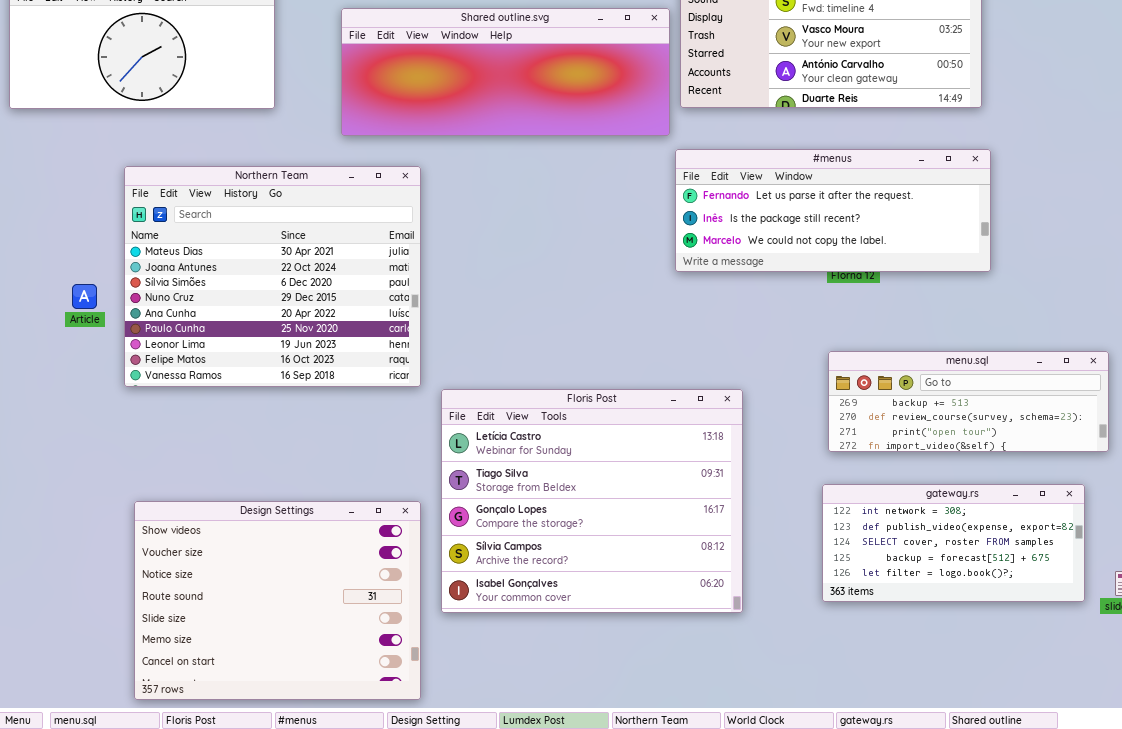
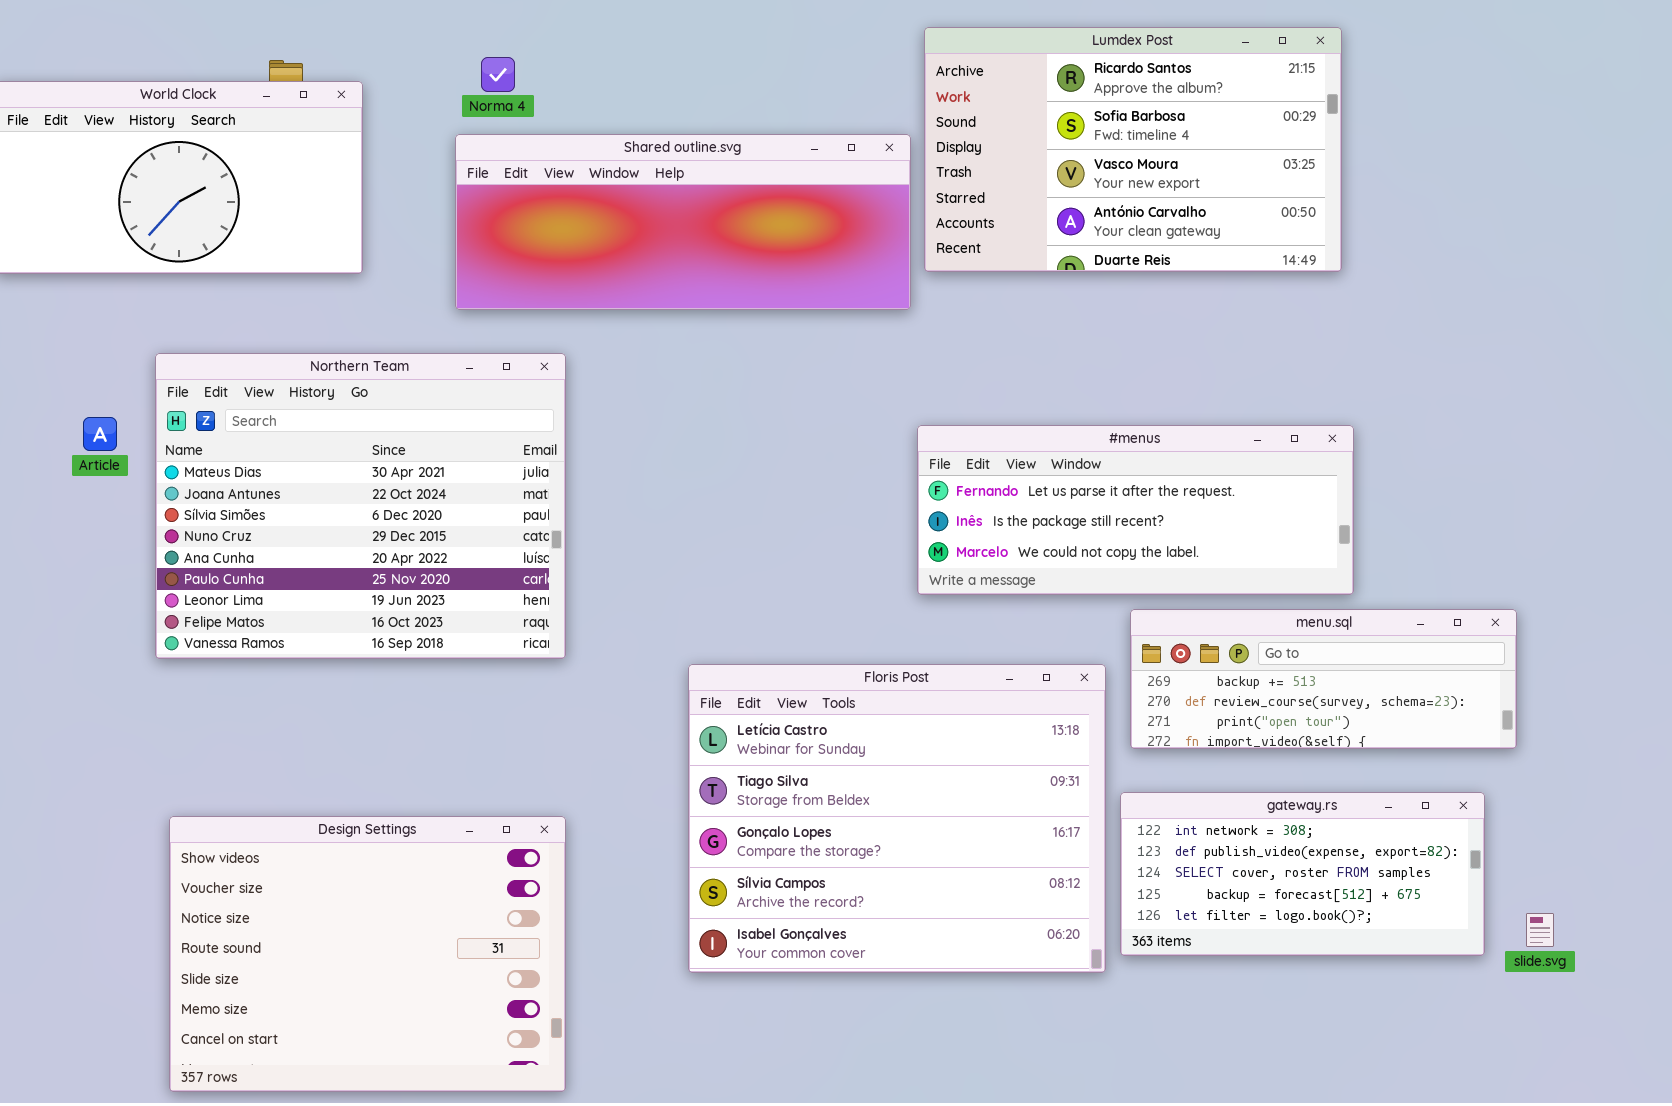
#menus: [675,149,991,272] -> [917,425,1354,595], moved
Article: [72,284,97,309] -> [83,417,117,451], moved
Floris Post: [441,389,743,613] -> [688,664,1106,973], moved

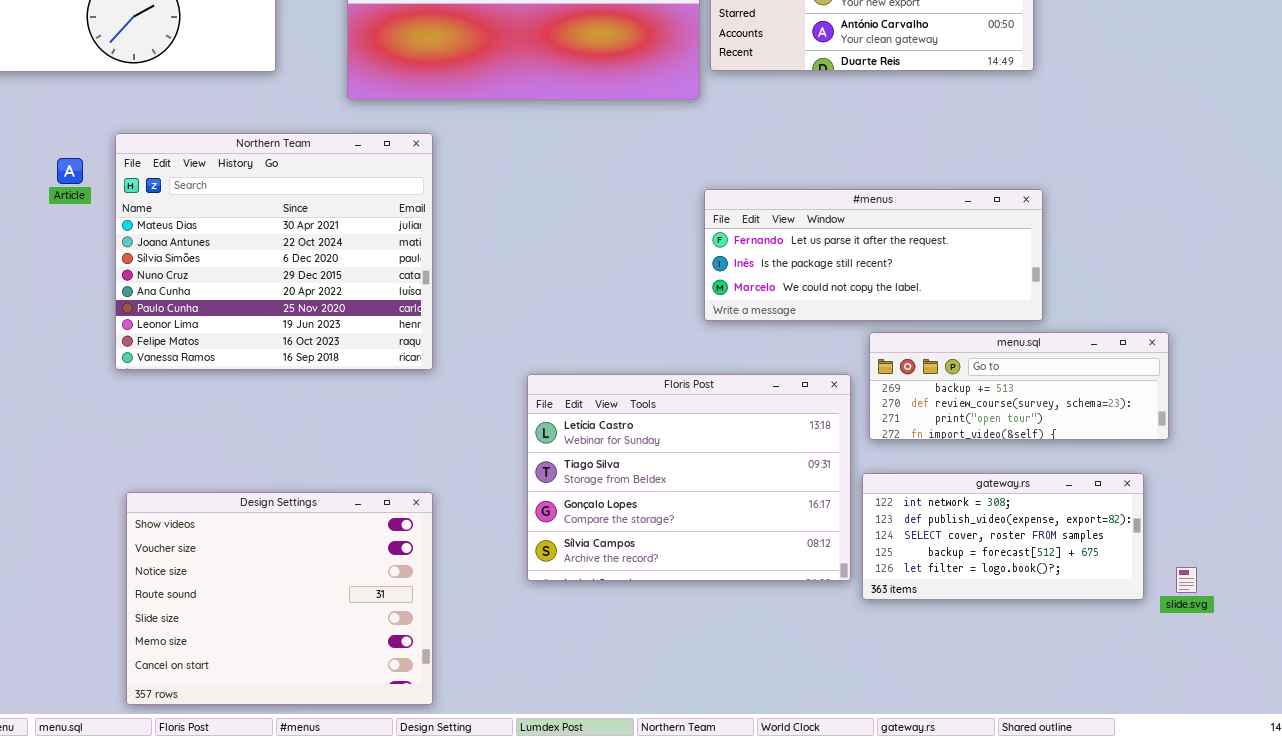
Article: [83,417,117,451] -> [57,158,83,184], moved
Floris Post: [688,664,1106,973] -> [527,374,851,581], resized

